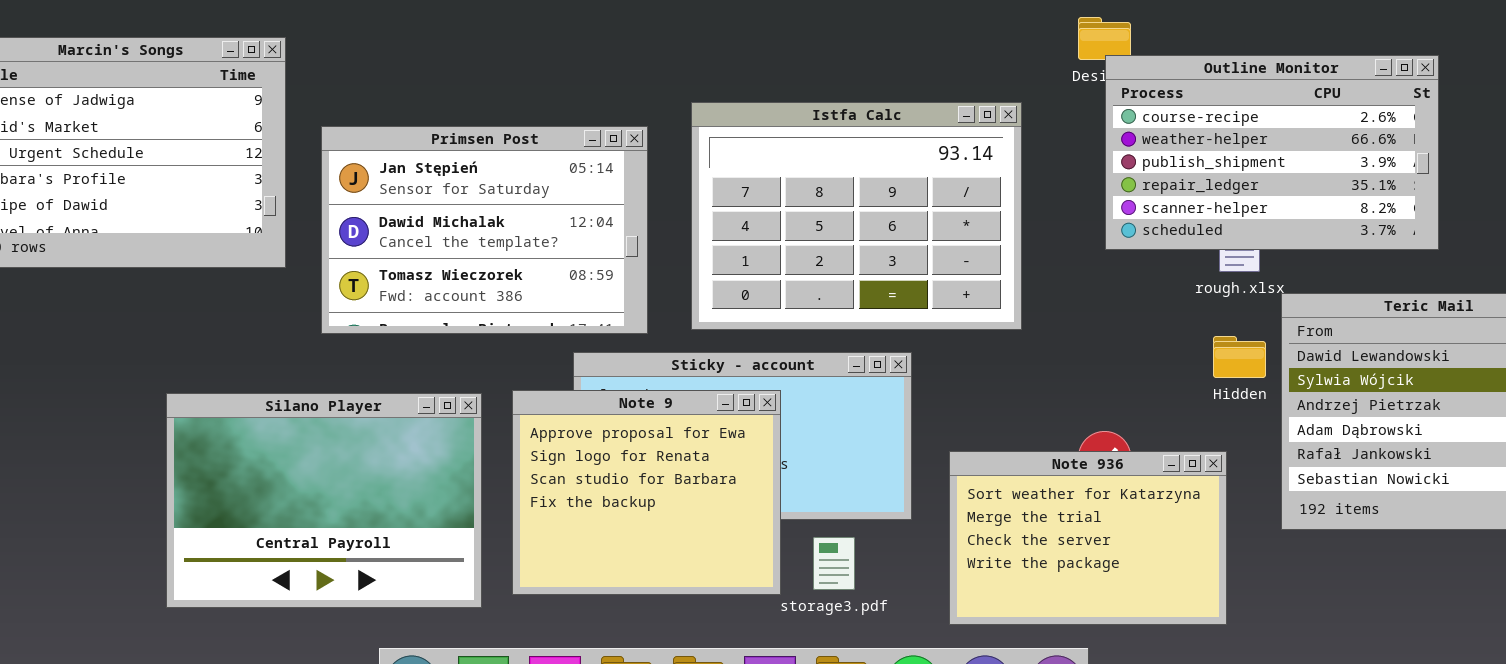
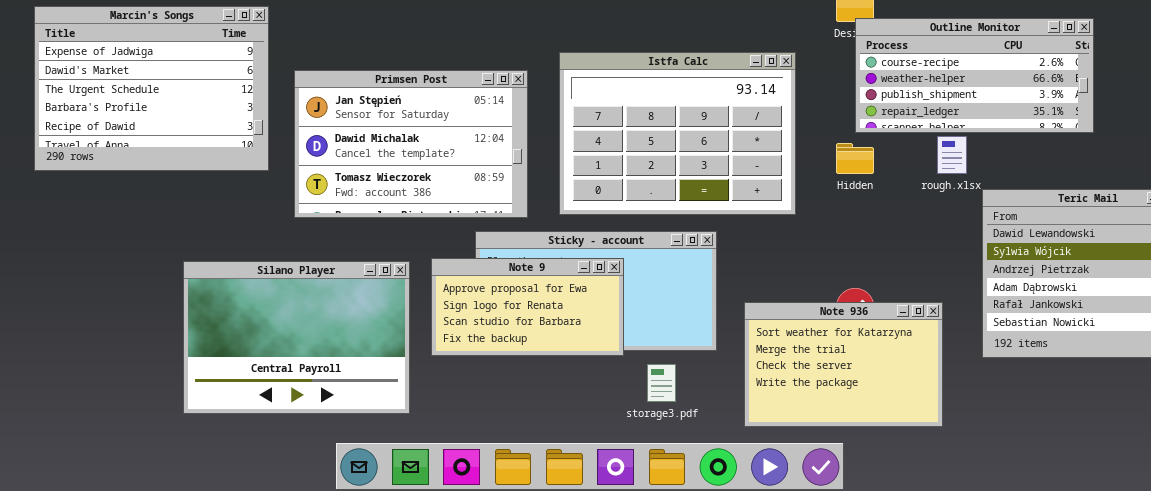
Outline Monitor: [1105,55,1439,250] -> [855,18,1094,133], resized
Hidden: [1213,336,1266,378] -> [836,143,874,174], moved
Note 9: [512,390,781,595] -> [431,258,624,356], resized

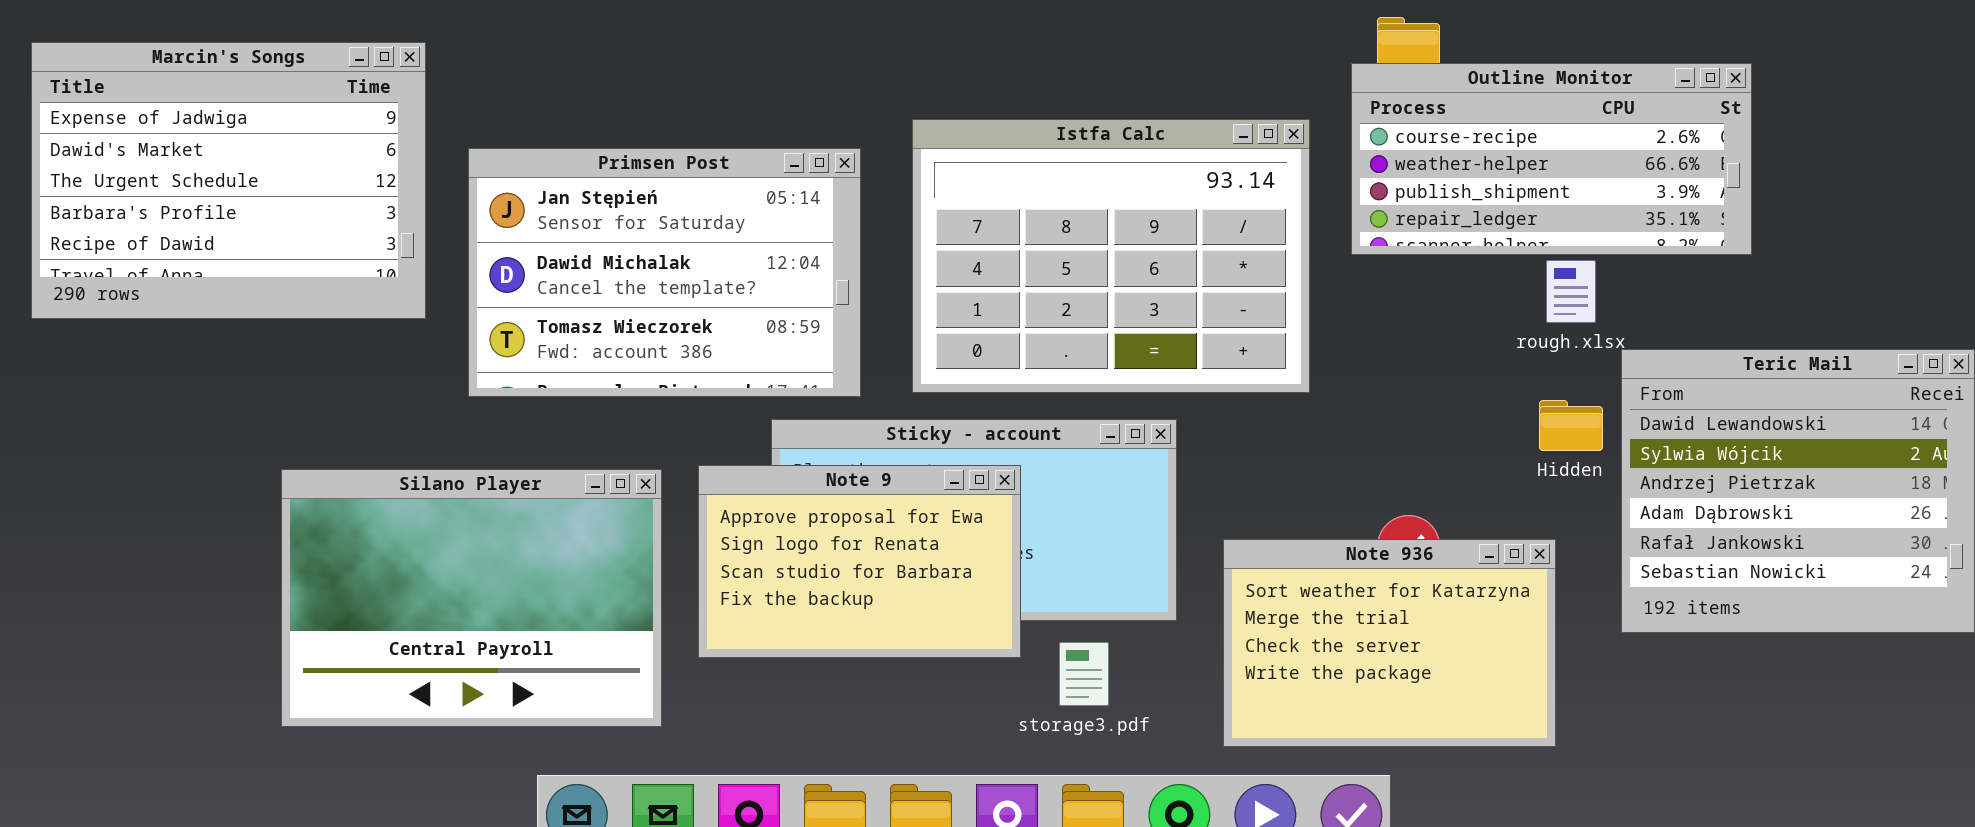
Outline Monitor: [855,18,1094,133] -> [1351,63,1752,255], moved
Hidden: [836,143,874,174] -> [1539,400,1603,451], moved
Note 9: [431,258,624,356] -> [698,465,1021,658], resized

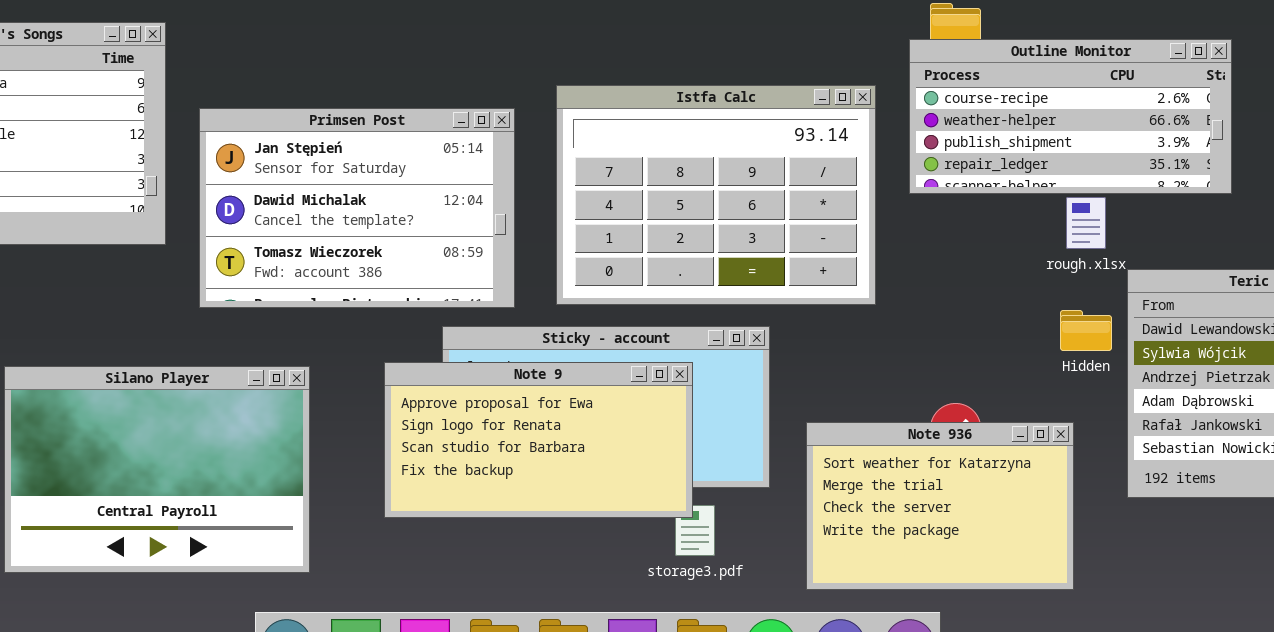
Note 9: [698,465,1021,658] -> [384,362,693,518], resized
Silano Player: [281,469,662,727] -> [4,366,310,573], moved

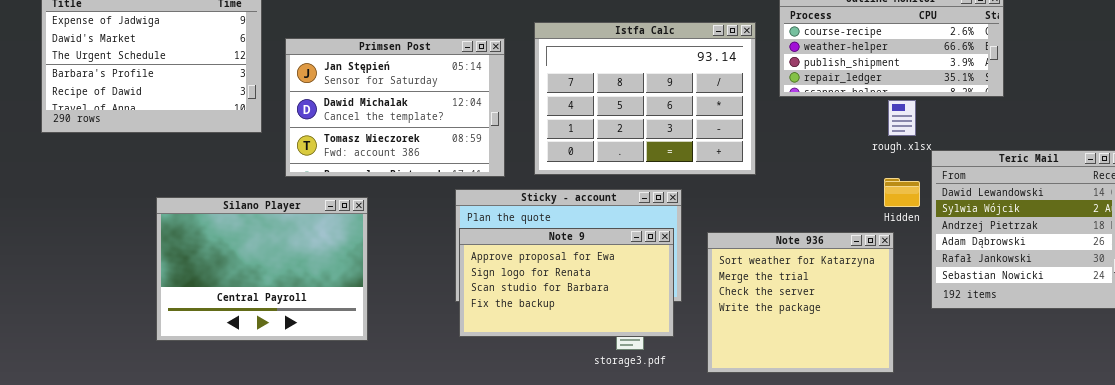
Note 9: [384,362,693,518] -> [459,228,674,337], moved
Silano Player: [4,366,310,573] -> [156,197,368,341], moved
Note 936: [806,422,1074,590] -> [707,232,894,373], resized

